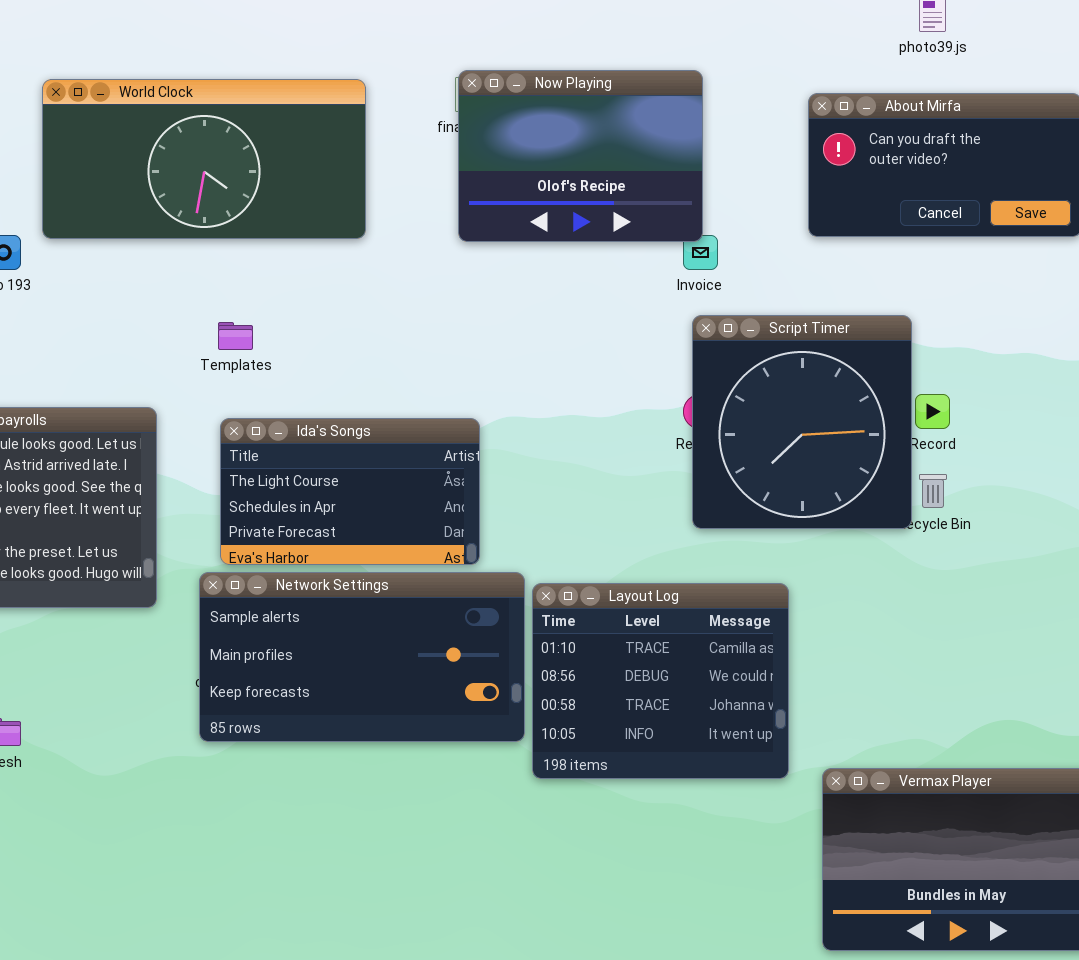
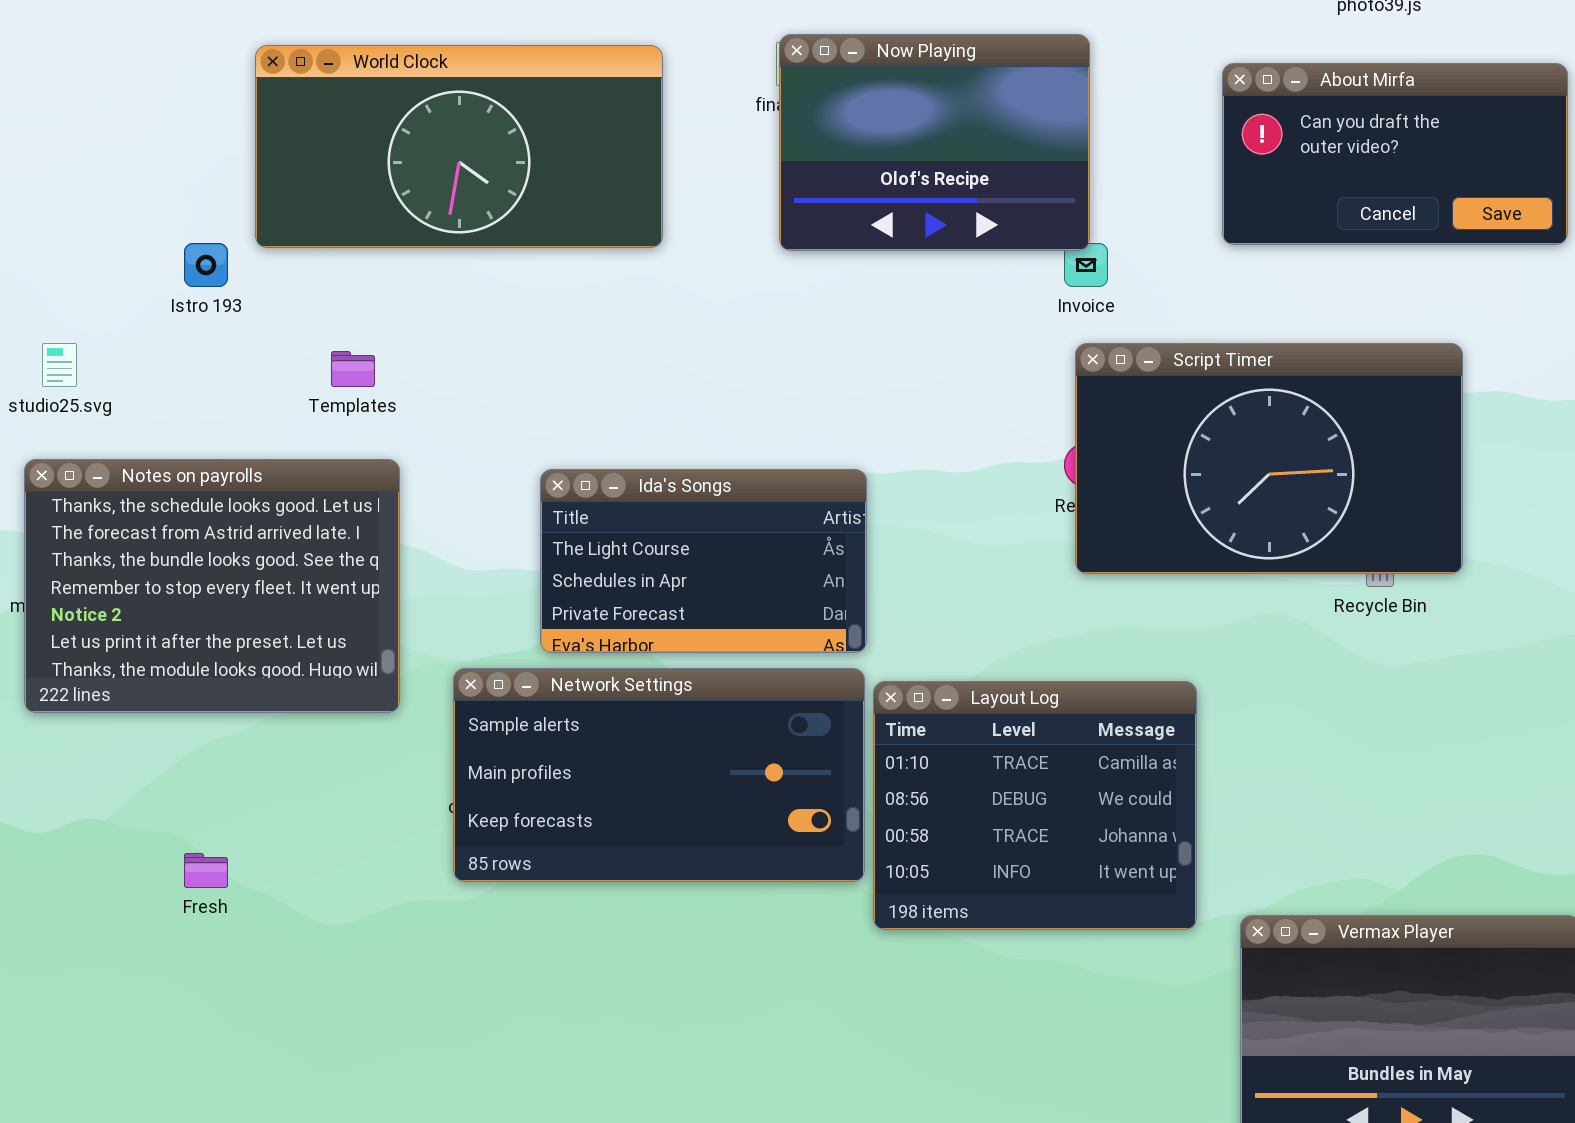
Script Timer: [692,315,912,529] -> [1075,343,1463,574], resized
Templates: [218,322,253,350] -> [331,351,375,387], moved
Ida's Songs: [220,418,480,565] -> [540,469,867,653], moved

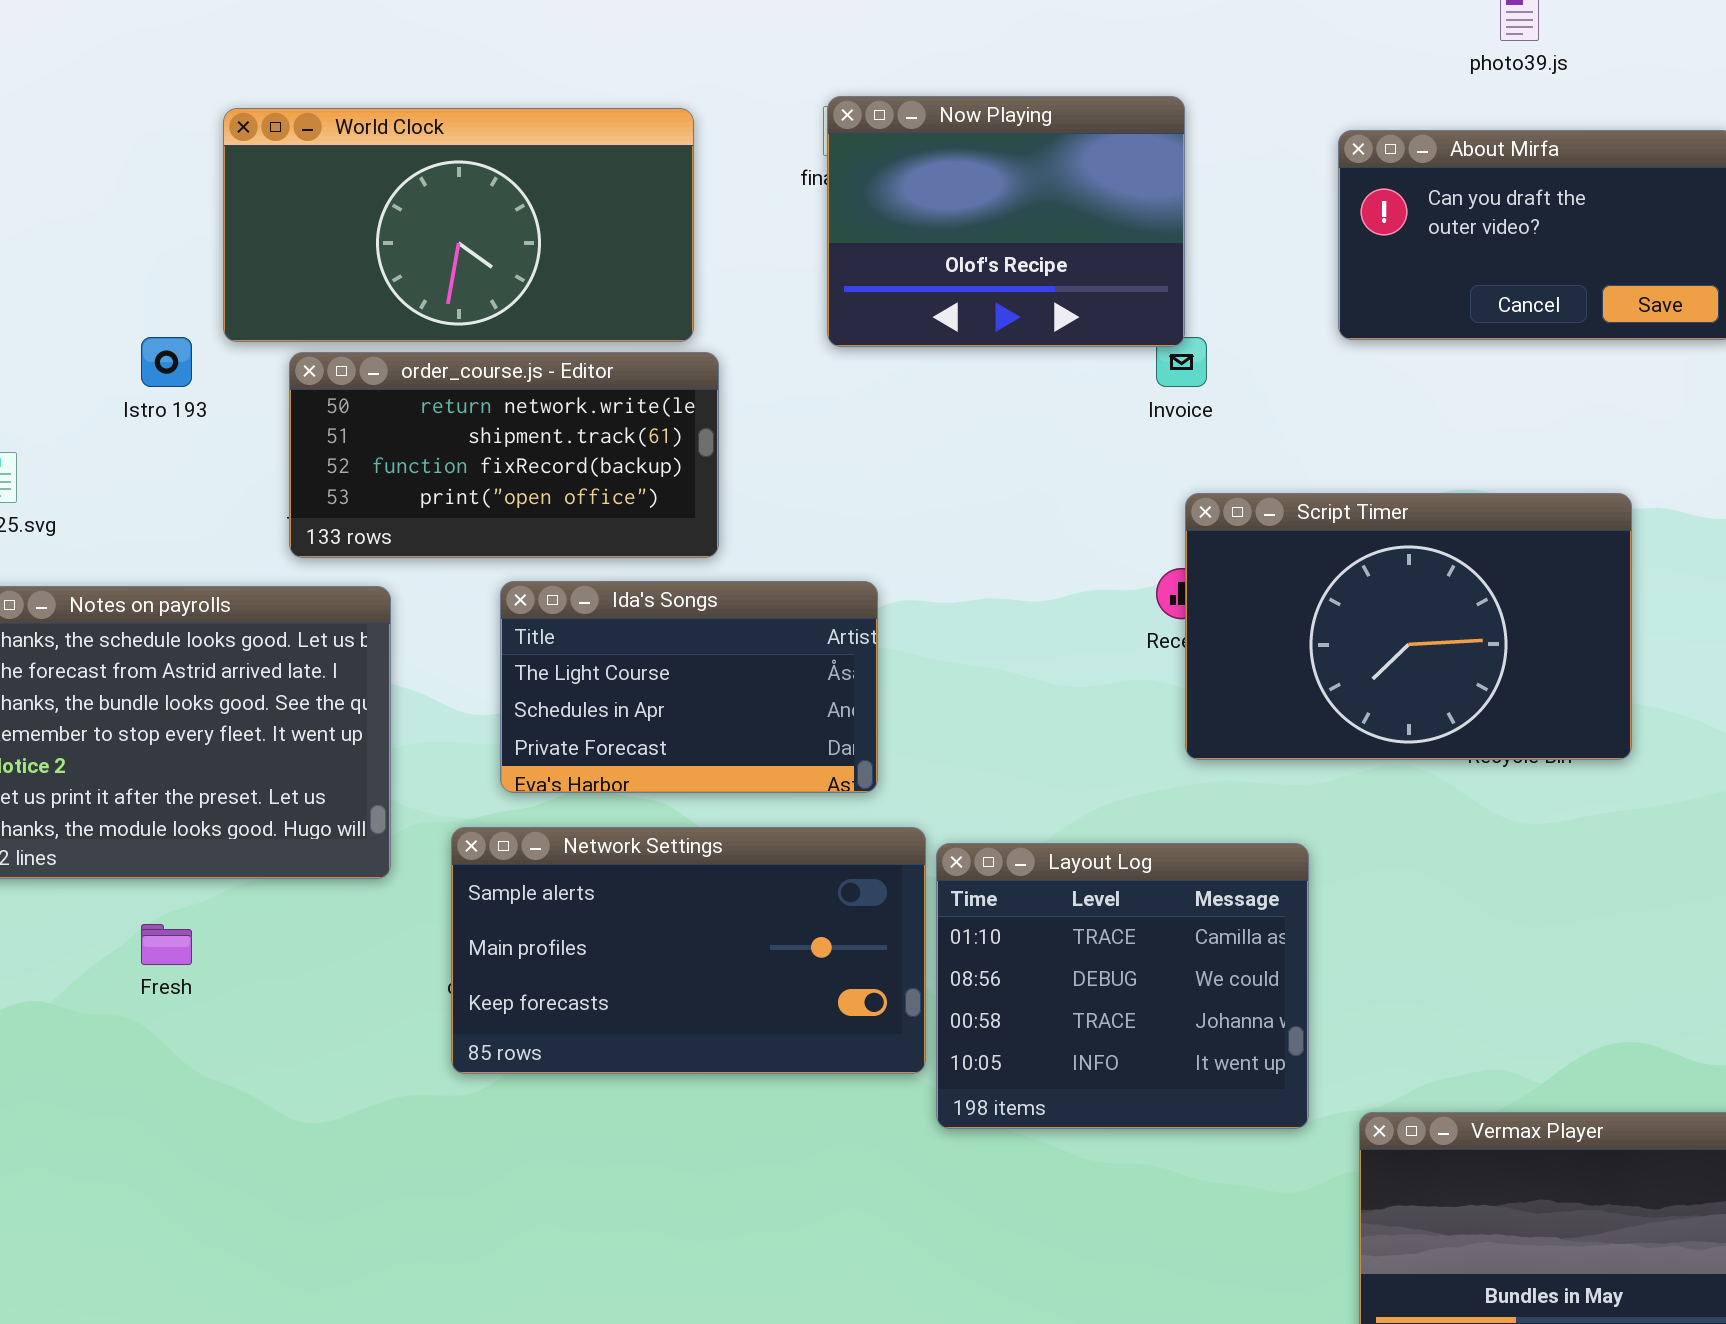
order_course.js - Editor: none -> [289,352,719,558], opened
Script Timer: [1075,343,1463,574] -> [1185,493,1632,760], moved
Ida's Songs: [540,469,867,653] -> [500,581,878,793], moved
Fresh: [184,853,228,888] -> [141,924,192,965], moved

